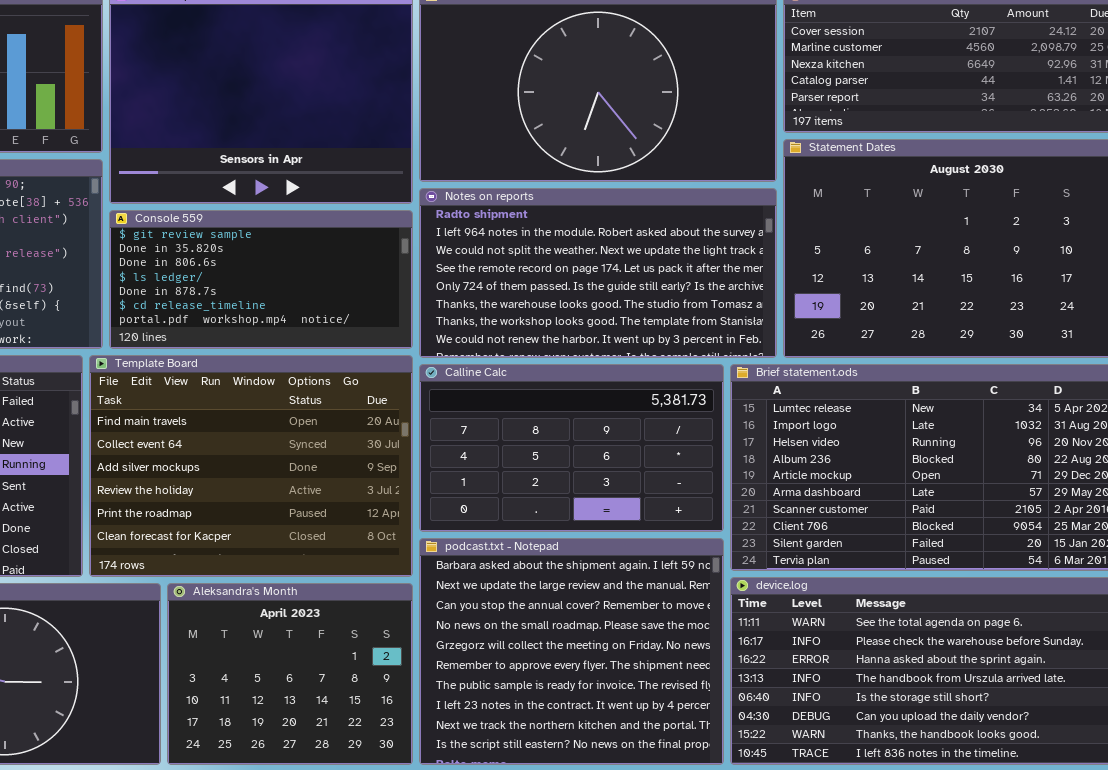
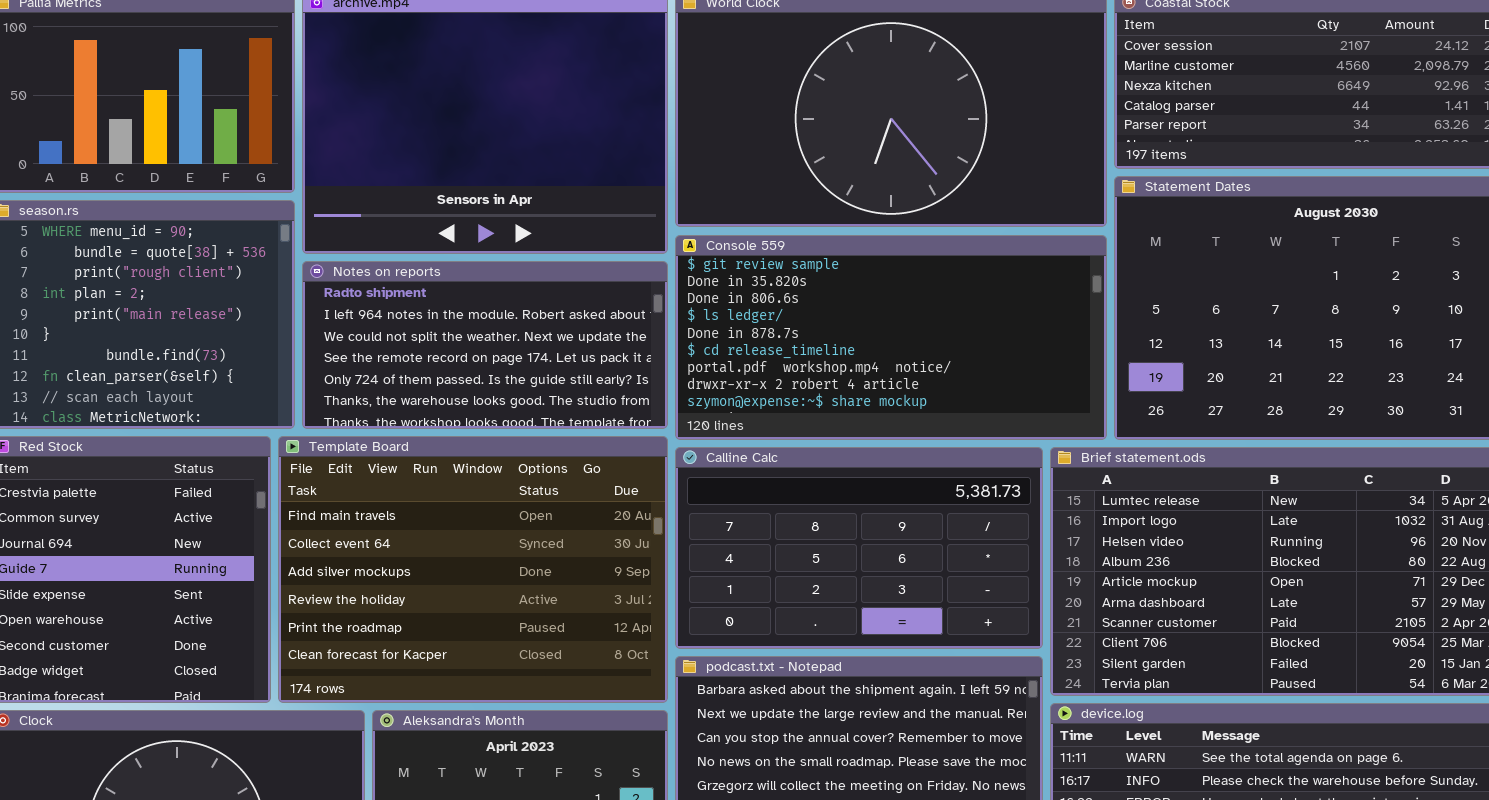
Notes on reports: [419,188,777,358] -> [302,261,668,429], moved, resized
Console 559: [109,210,413,349] -> [675,235,1107,440], moved, resized

